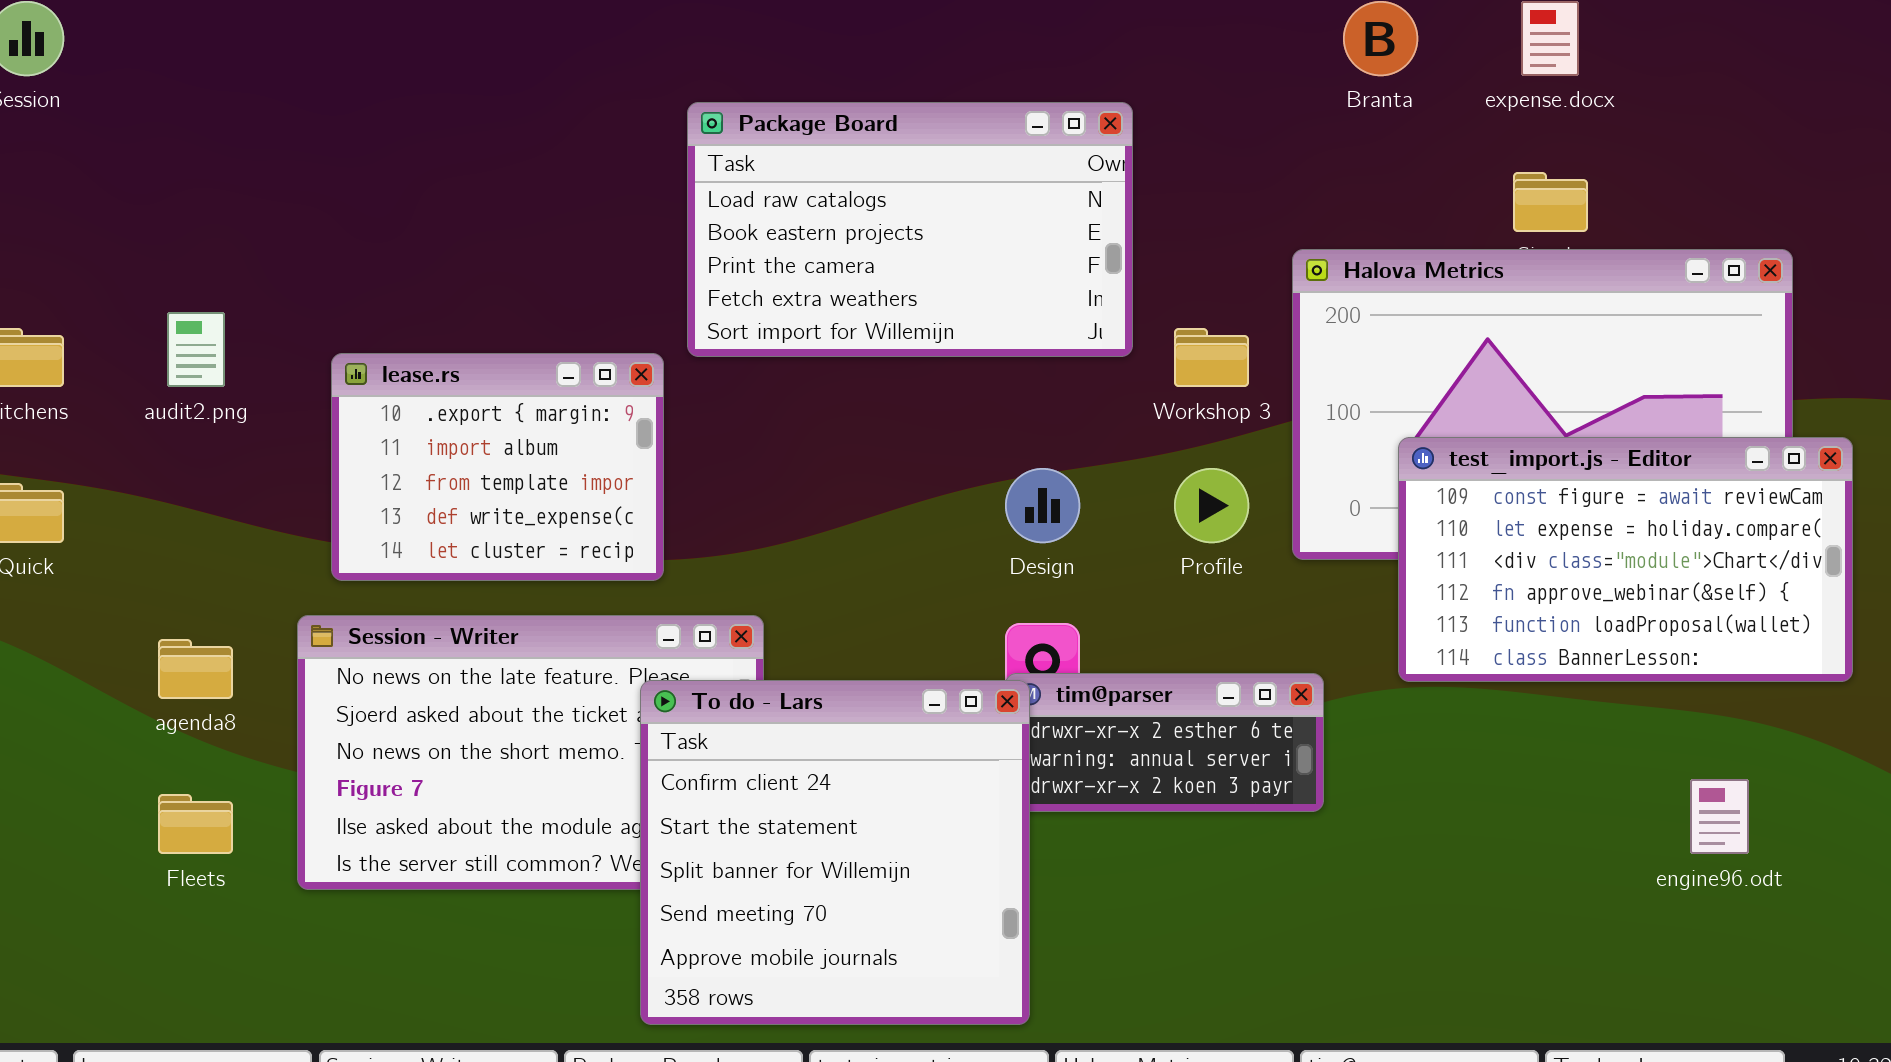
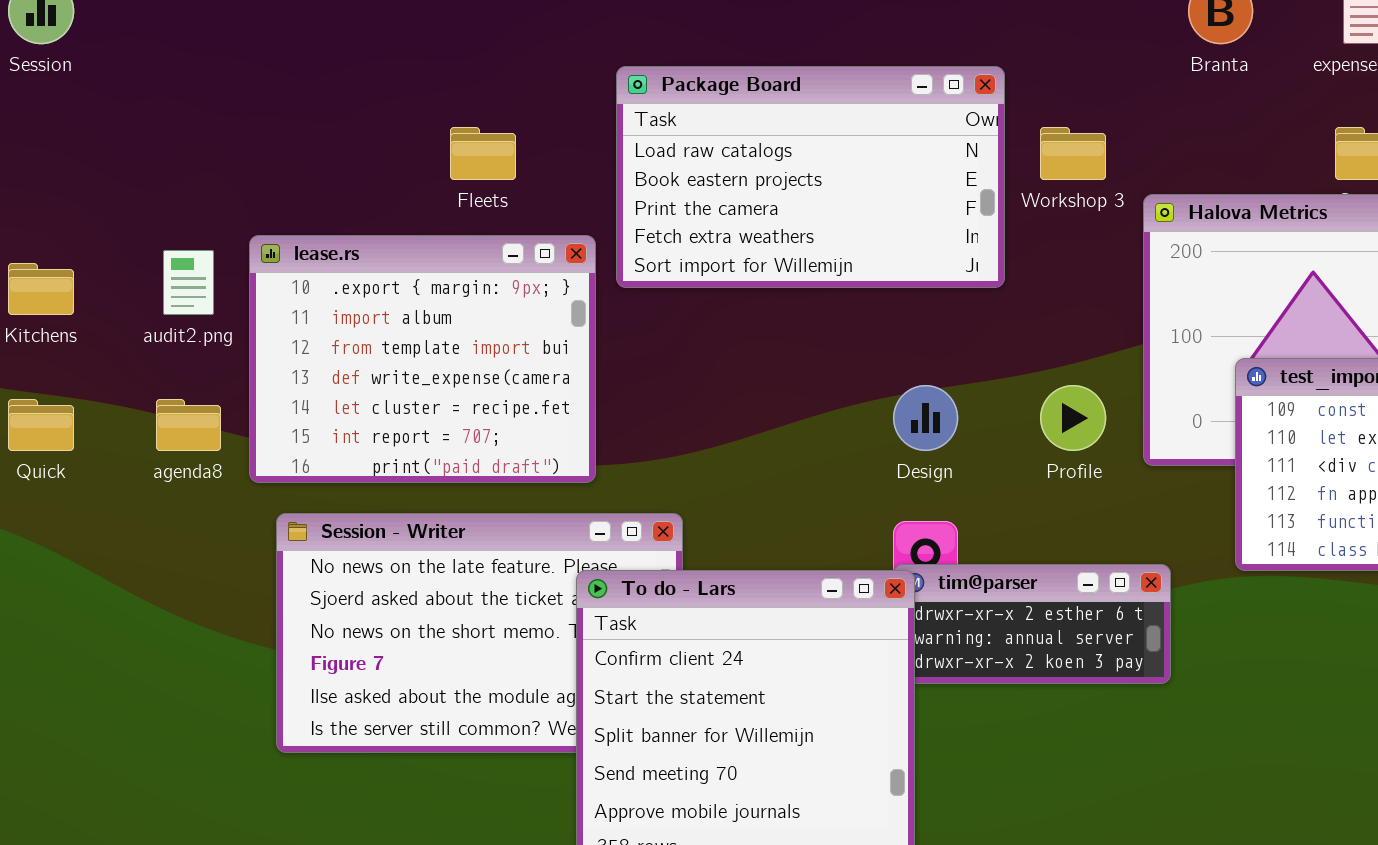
Workshop 3: [1174,328,1249,387] -> [1040,127,1106,180], moved
lease.rs: [331,353,664,581] -> [249,235,596,483], resized
agenda8: [158,639,233,699] -> [156,399,221,451], moved
Fleets: [158,794,233,854] -> [450,127,516,180], moved

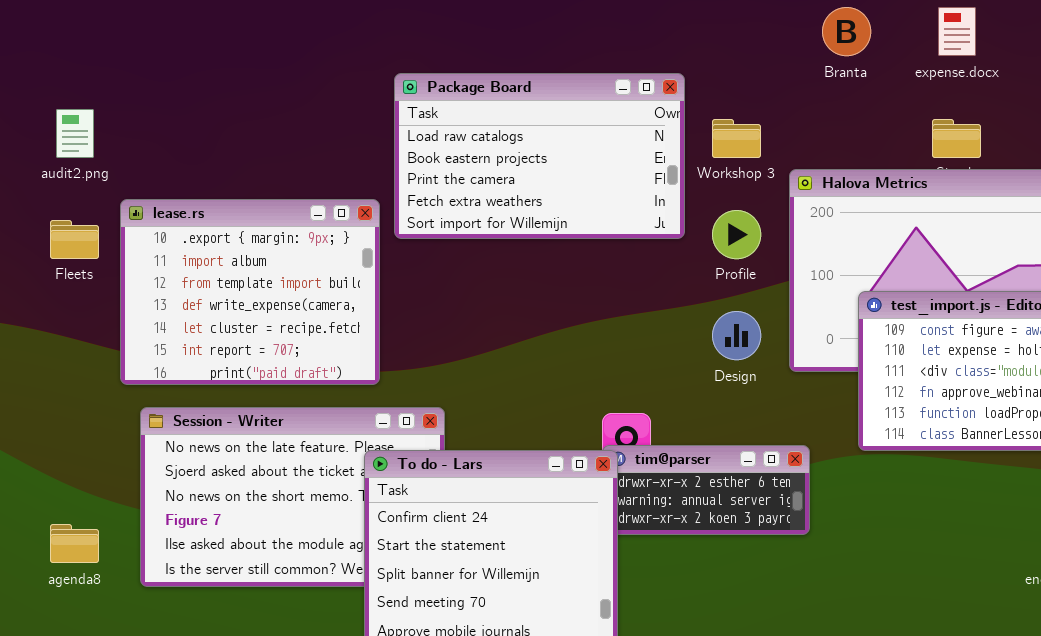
Fleets: [450,127,516,180] -> [50,220,99,259], moved
audit2.png: [163,250,214,315] -> [56,109,94,158], moved
Design: [893,385,958,451] -> [712,311,761,360], moved
Profile: [1040,385,1106,451] -> [712,210,761,259], moved
agenda8: [156,399,221,451] -> [50,524,99,563], moved

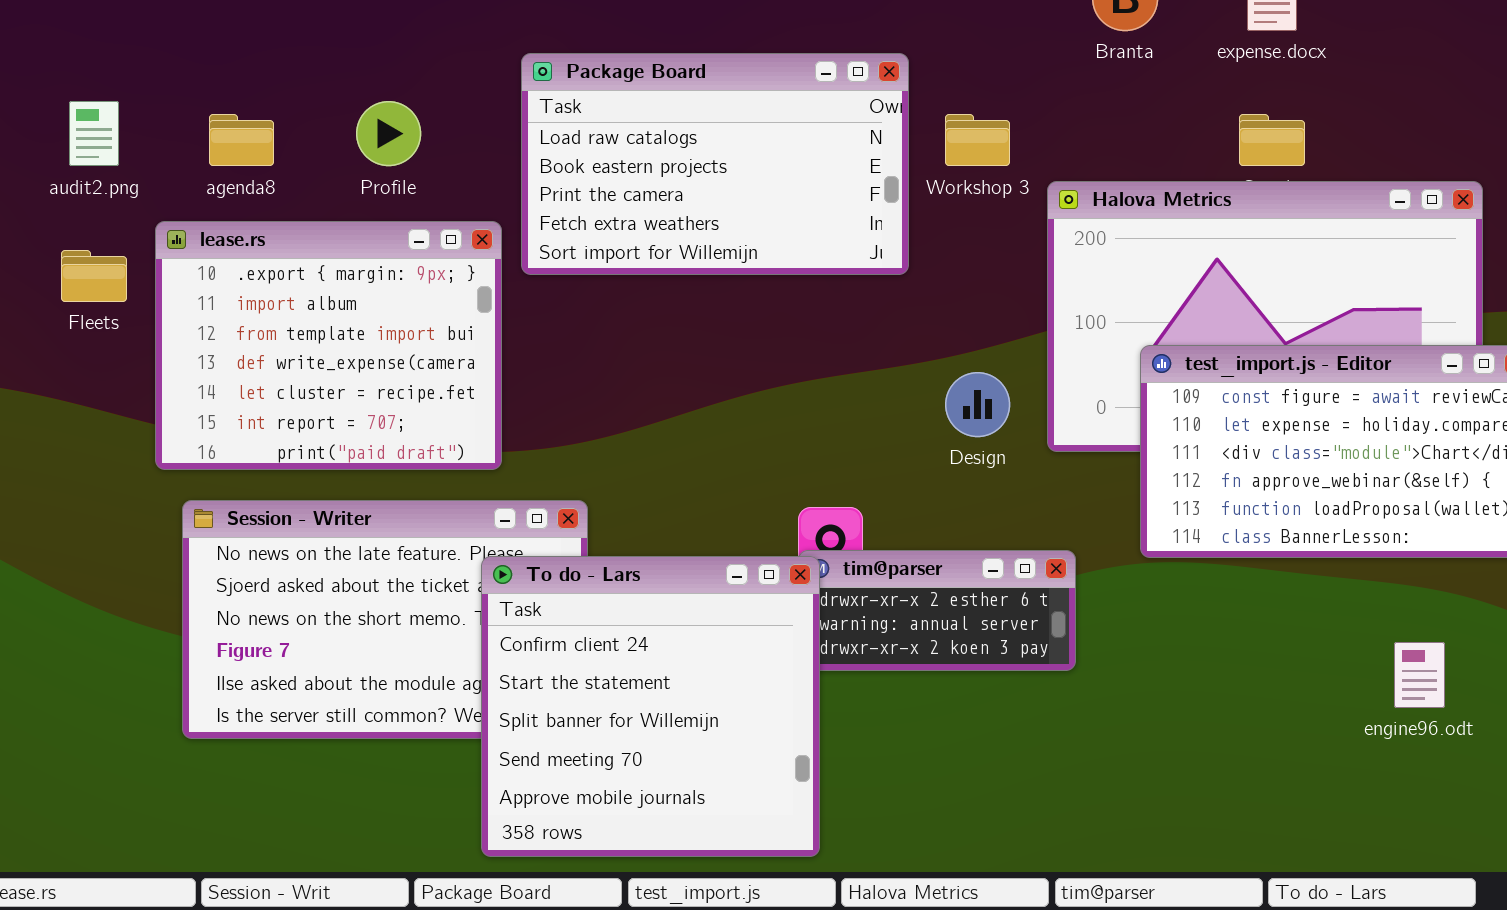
Profile: [712,210,761,259] -> [356,101,421,166], moved
agenda8: [50,524,99,563] -> [209,114,274,166], moved

